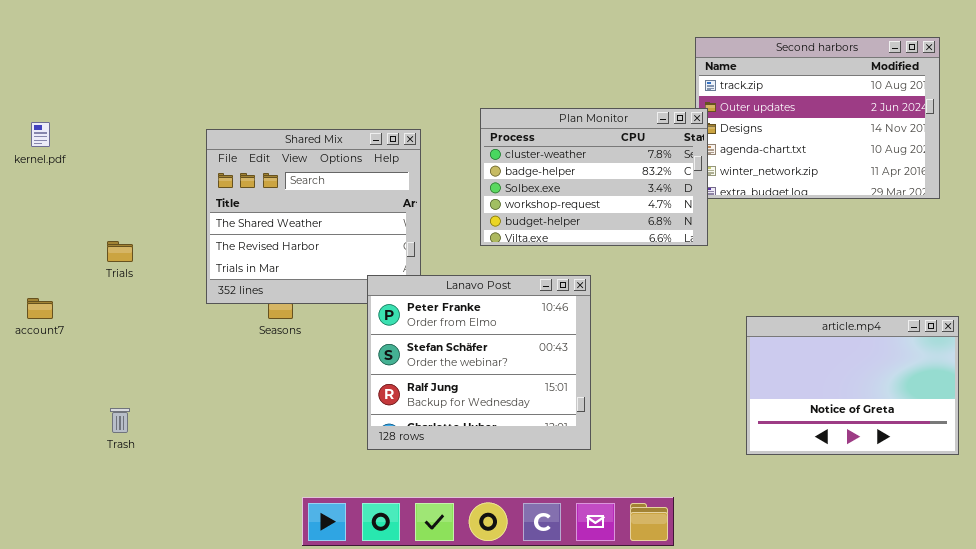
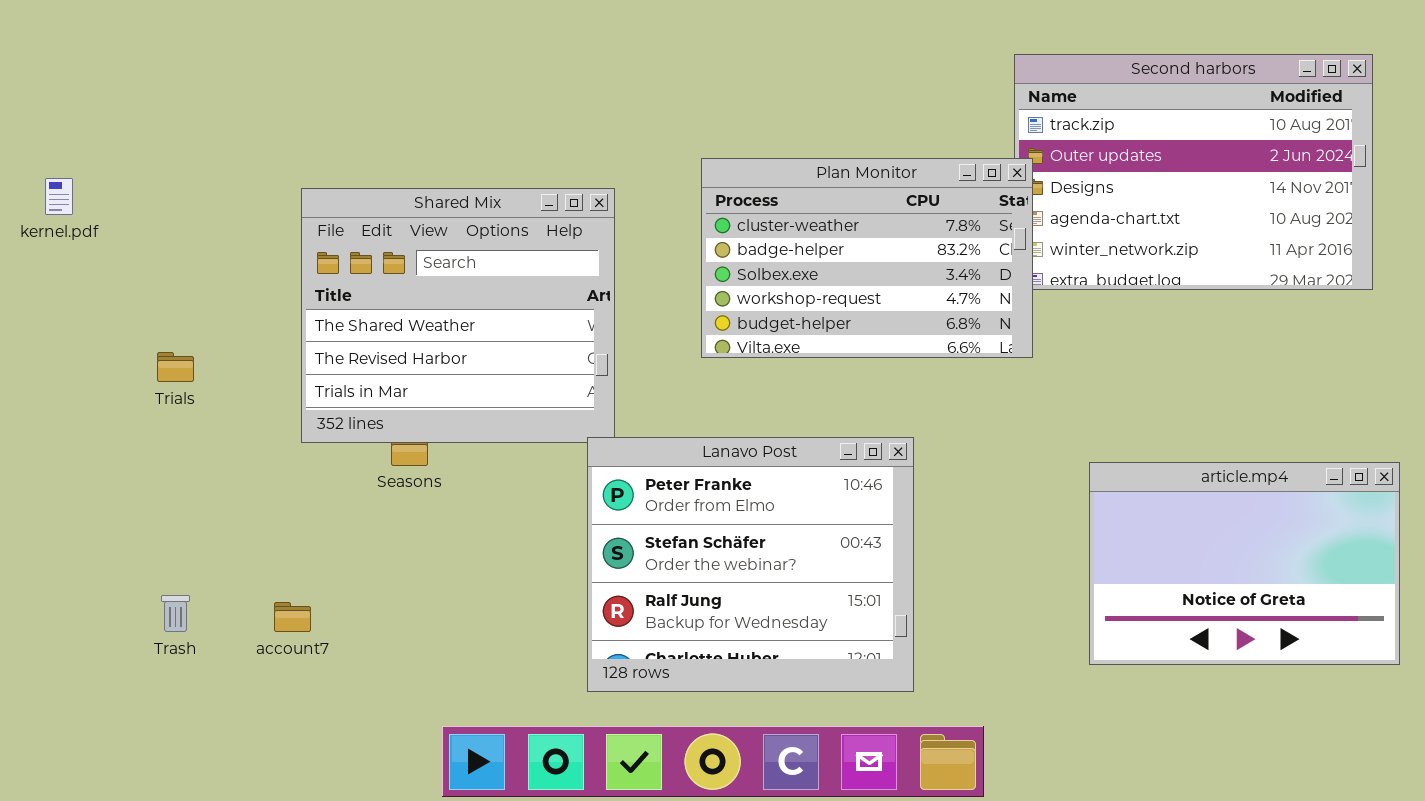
Lanavo Post: [367,275,591,450] -> [587,437,914,692], moved
account7: [27,298,53,319] -> [274,602,311,632], moved

